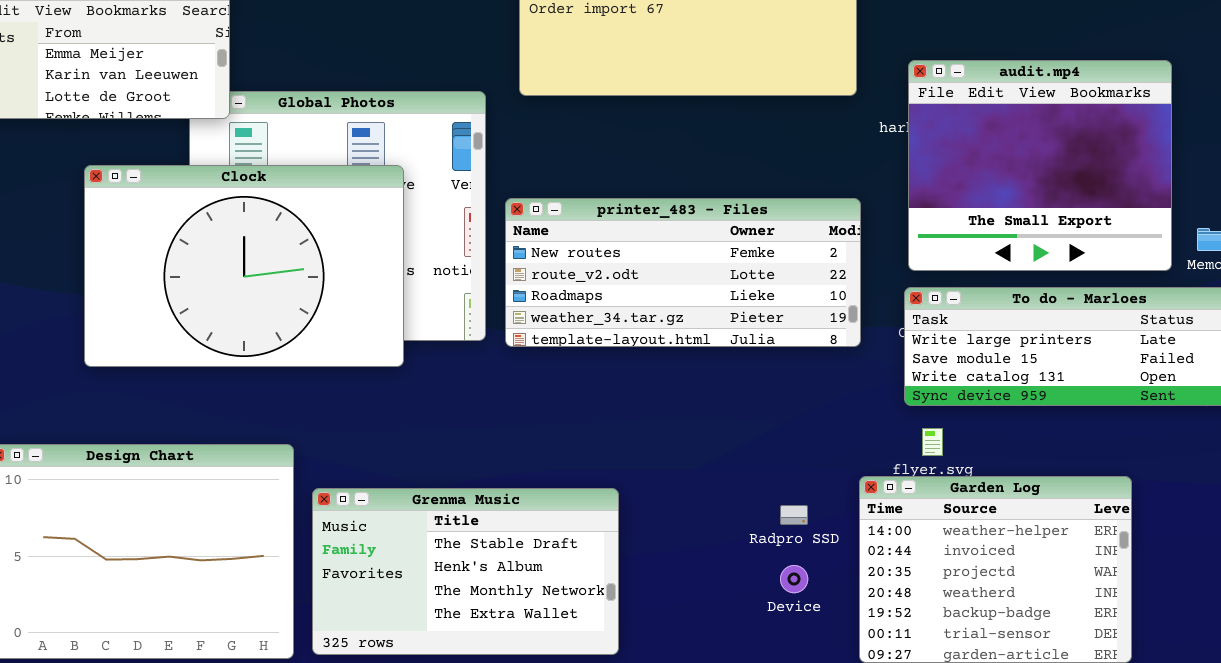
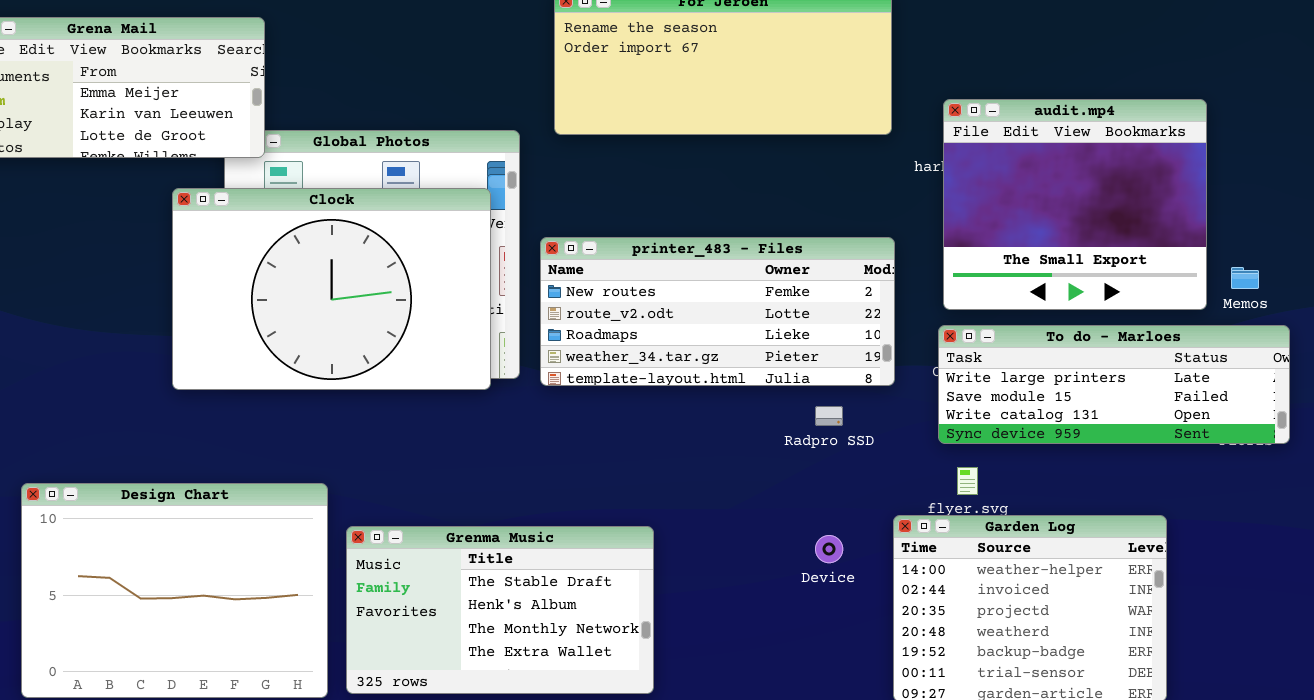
Clock: [84,165,404,367] -> [172,188,491,390], moved
Radpro SSD: [780,505,808,525] -> [815,406,843,426], moved
Device: [780,565,808,593] -> [815,535,843,563], moved

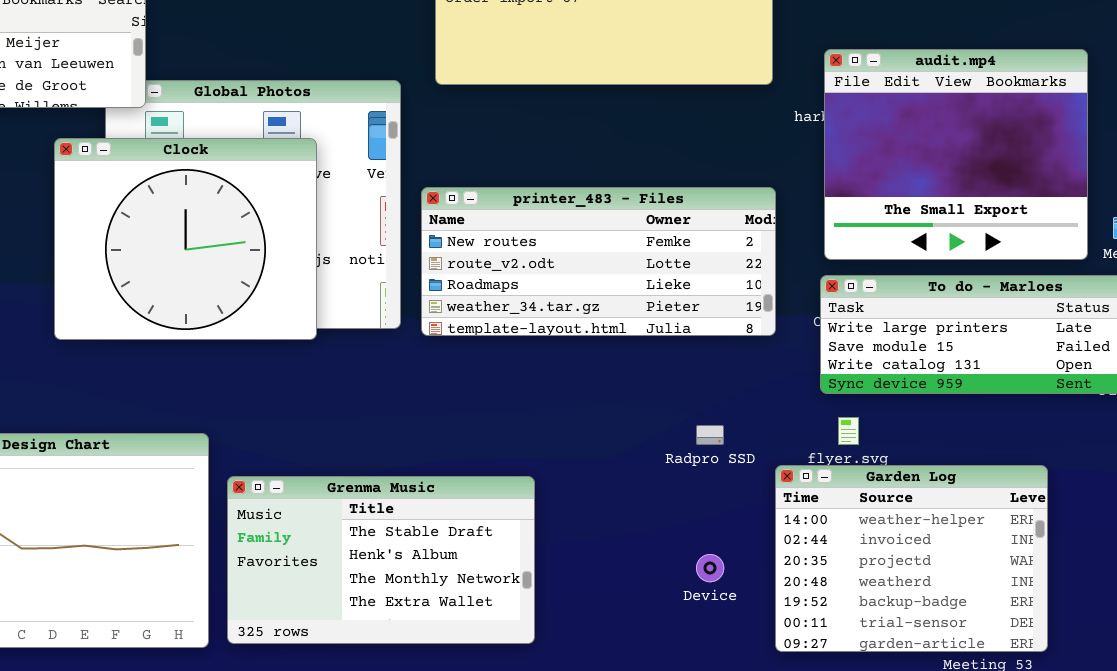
Clock: [172,188,491,390] -> [54,138,317,340], resized
Radpro SSD: [815,406,843,426] -> [696,425,724,445], moved
Device: [815,535,843,563] -> [696,554,724,582], moved

